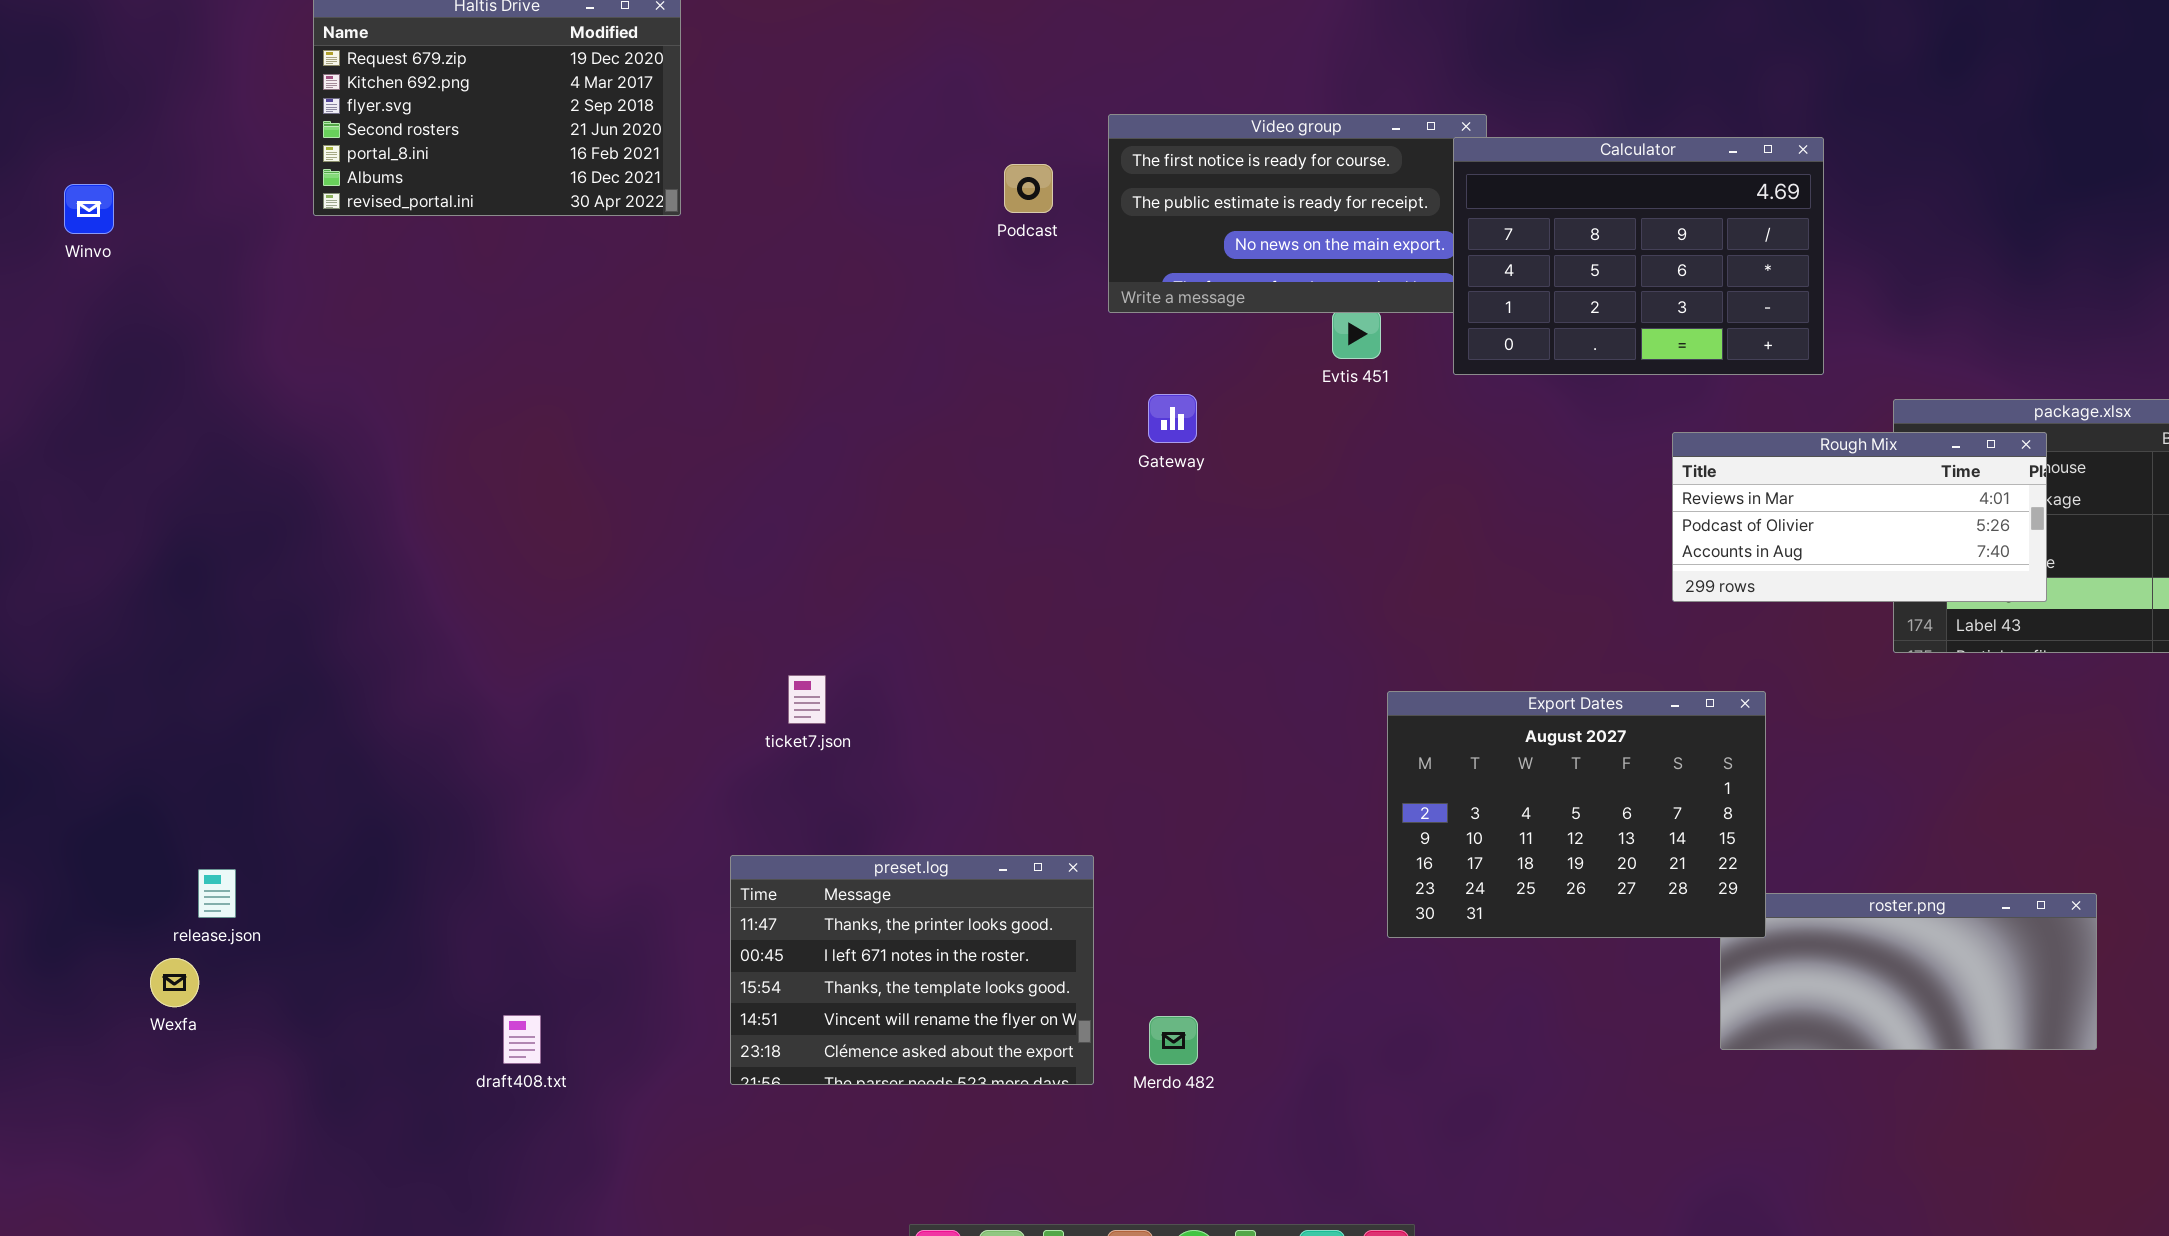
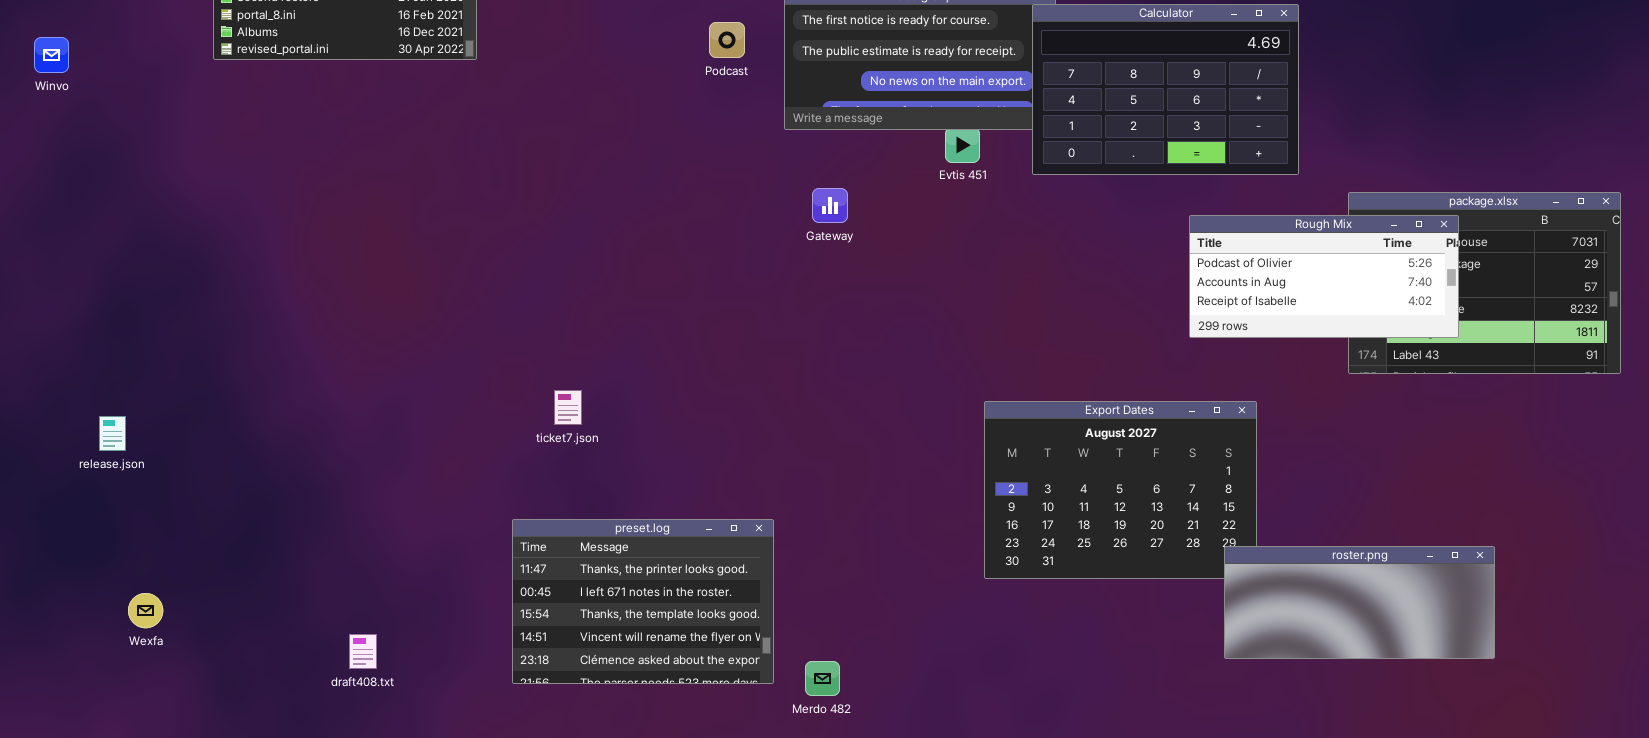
Rough Mix: [1672,432,2047,602] -> [1189,215,1459,338], scrolled down 1 row
release.json: [198,869,236,918] -> [99,416,126,451], moved
roster.png: [1720,893,2097,1050] -> [1224,546,1495,659], raised
Wexfa: [150,958,199,1007] -> [128,593,163,628], moved
Merdo 482: [1149,1016,1198,1065] -> [805,661,840,696], moved

